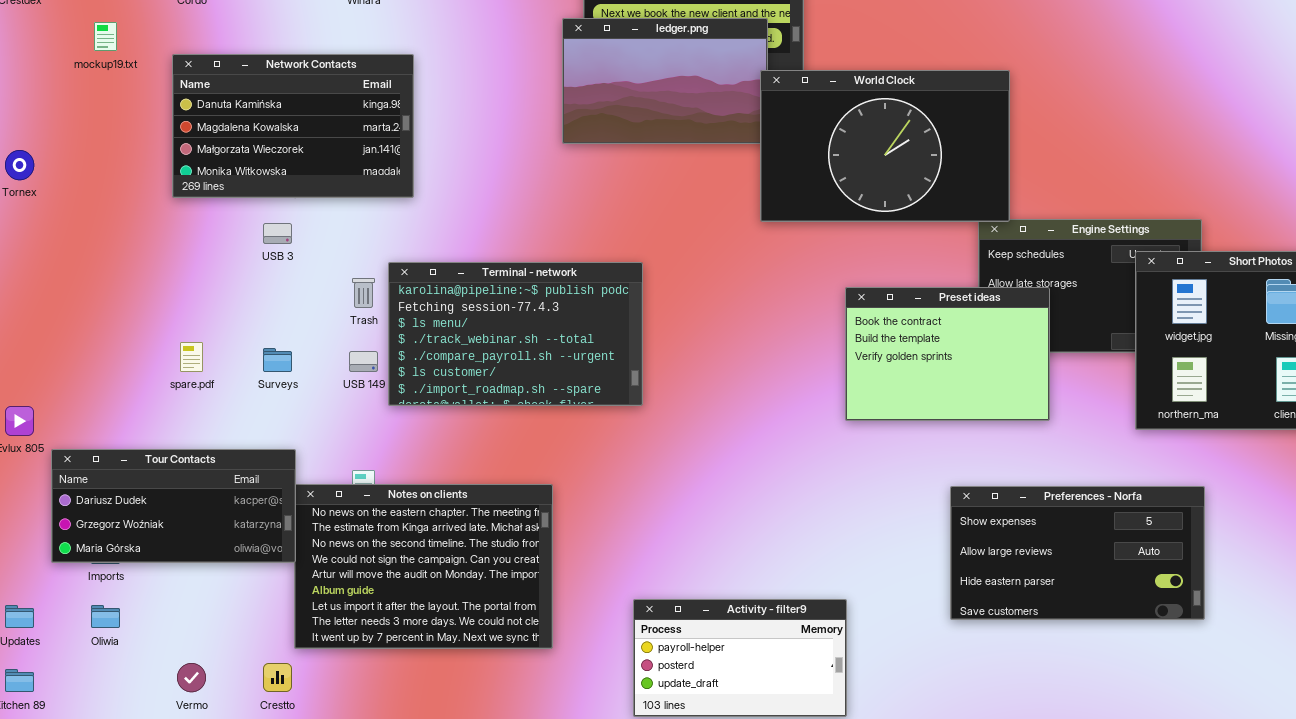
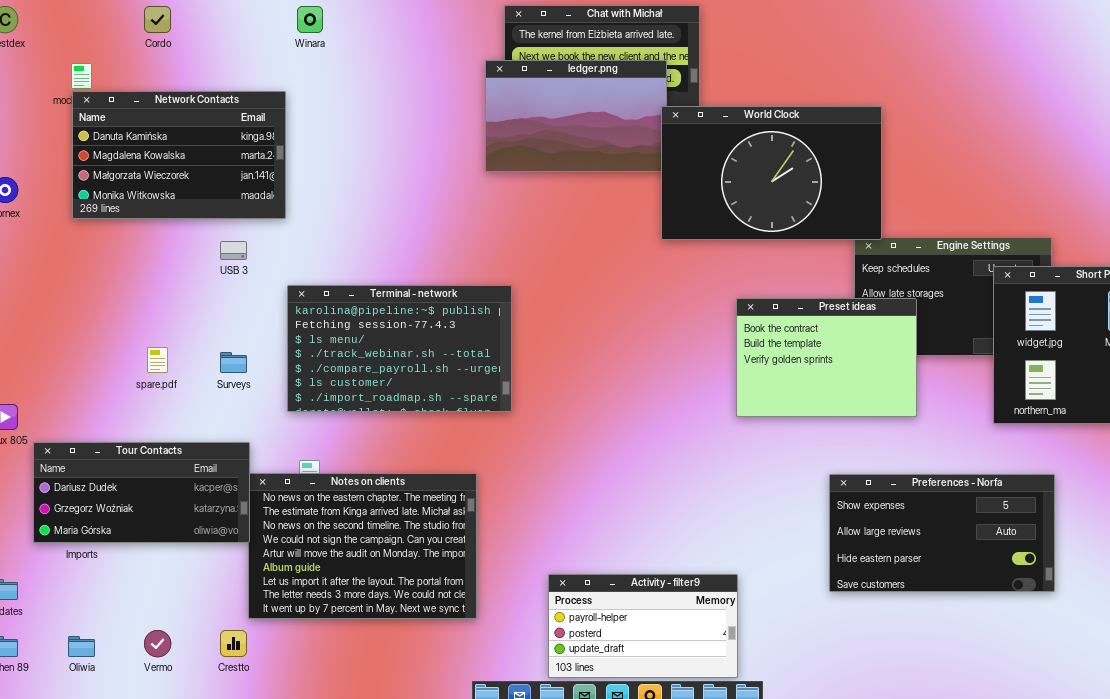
Network Contacts: [172,54,414,198] -> [72,91,286,219], moved
Terminal - network: [388,262,643,406] -> [287,285,512,412], moved
Oliwia: [91,605,120,628] -> [68,636,95,657], moved

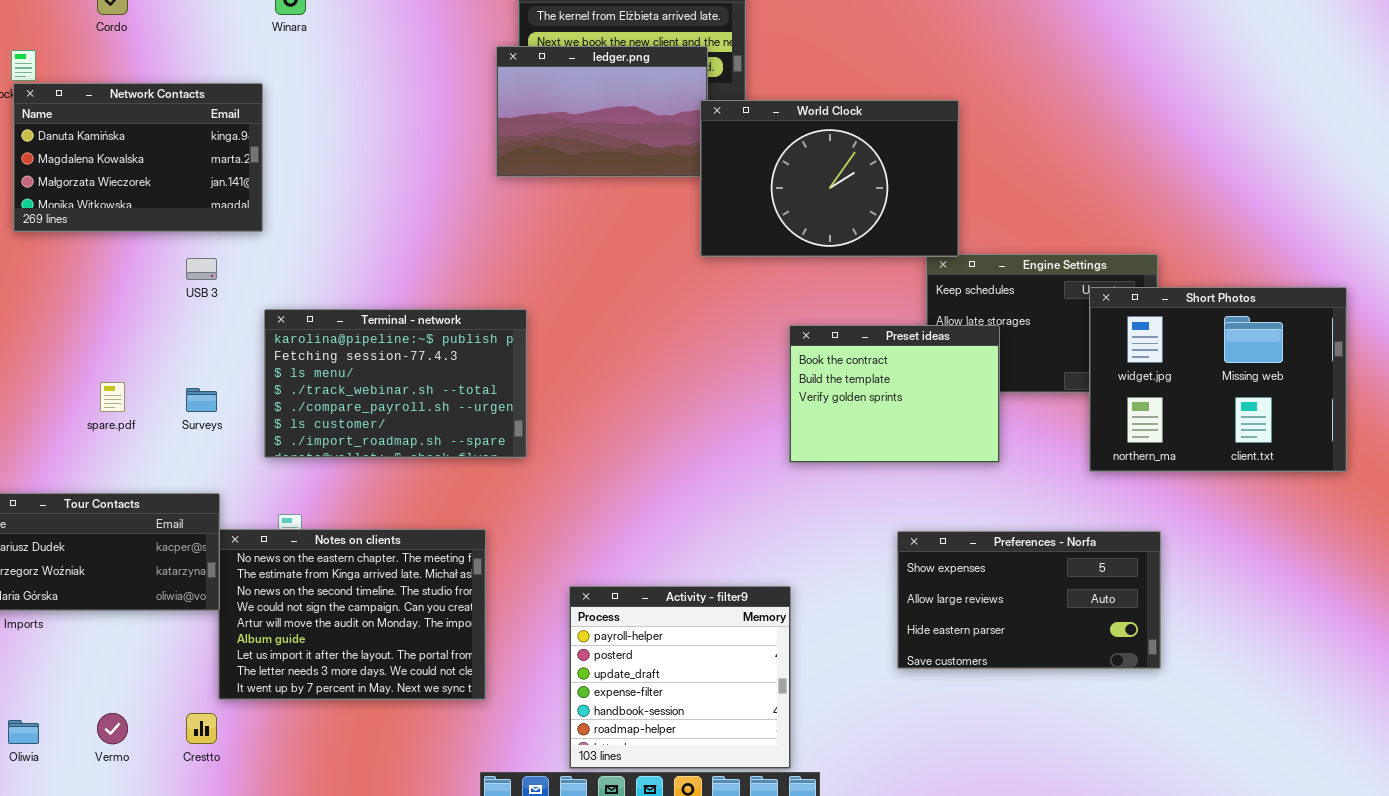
Activity - filter9: [548,574,738,678] -> [569,586,791,769], resized

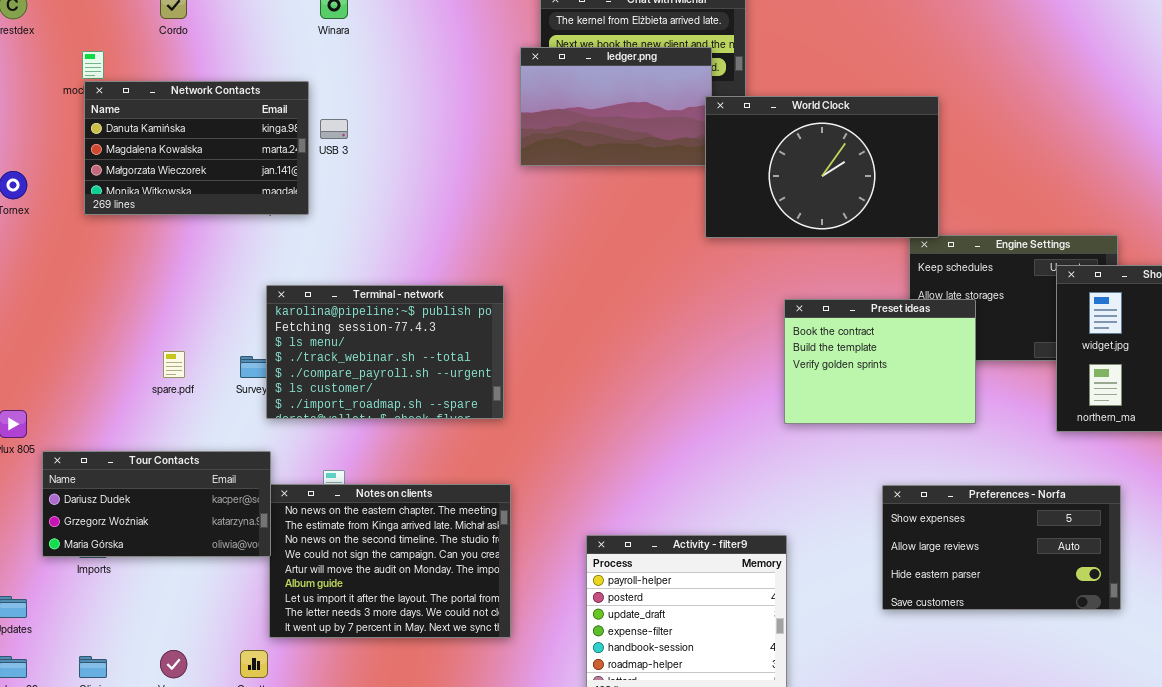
USB 3: [186,258,217,280] -> [320,119,348,139], moved
Terminal - network: [264,309,527,458] -> [266,285,504,419], moved

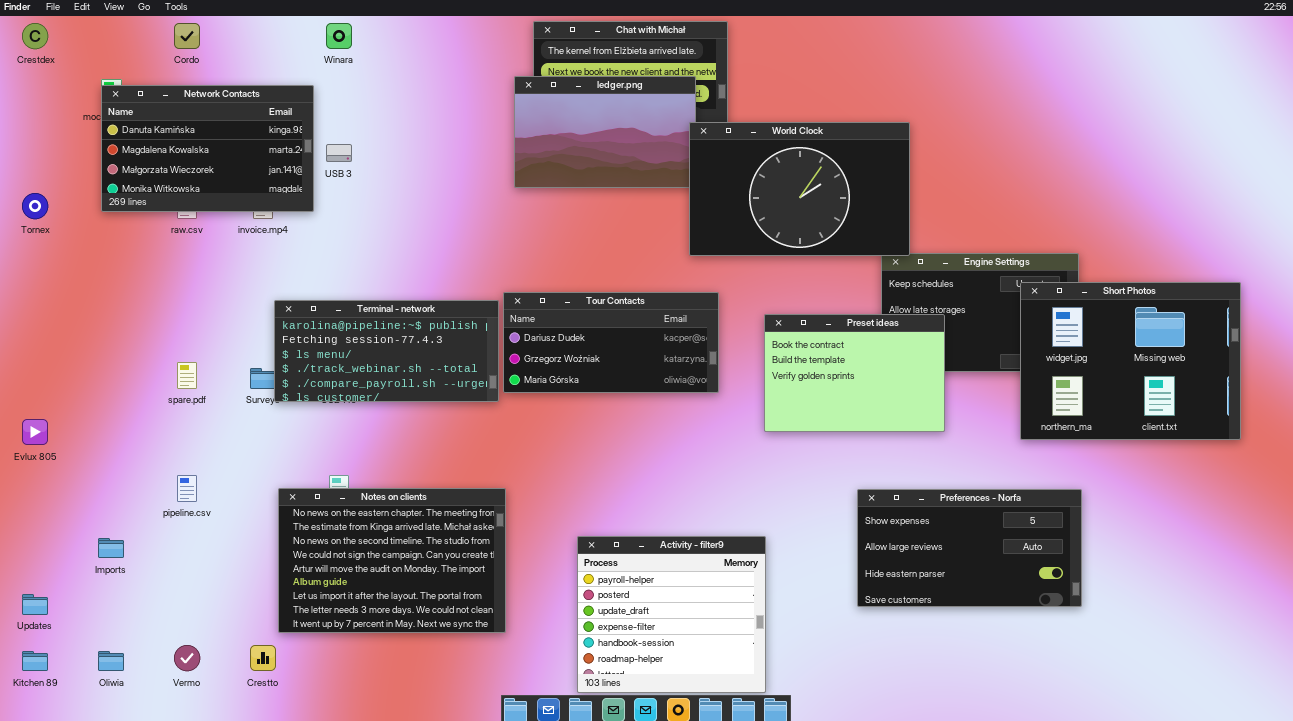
Network Contacts: [84,81,309,215] -> [101,85,314,212], moved
Terminal - network: [266,285,504,419] -> [274,300,499,402], resized
Tour Contacts: [42,451,271,557] -> [503,292,719,393], moved

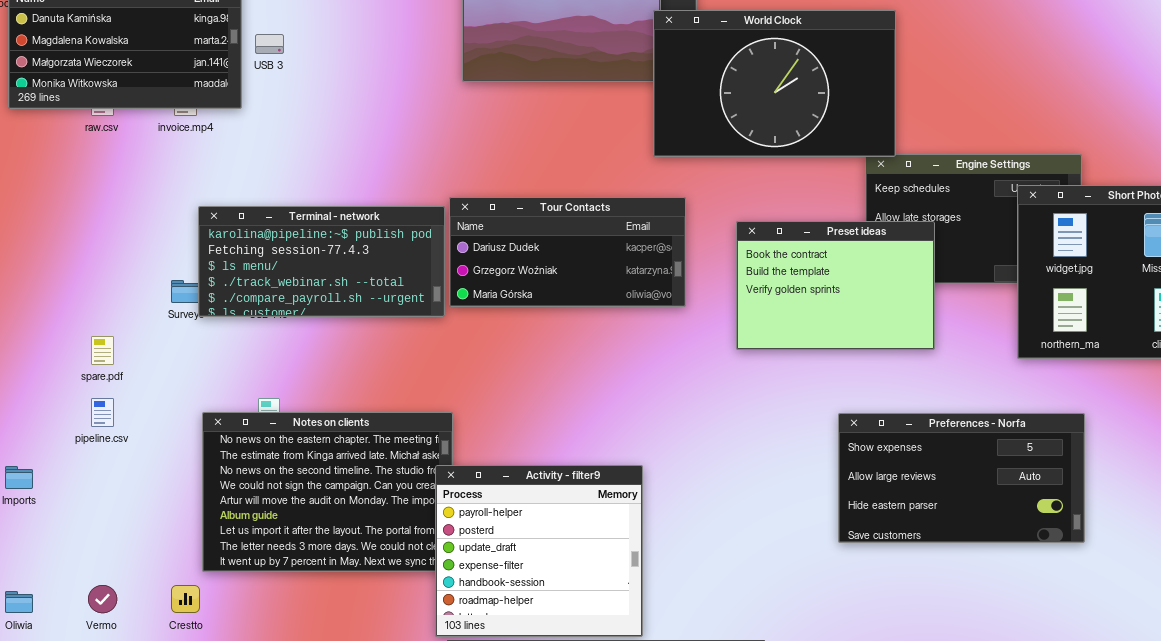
spare.pdf: [177,362,197,389] -> [91,336,114,365], moved
Activity - filter9: [577,536,766,693] -> [435,465,643,637], moved

